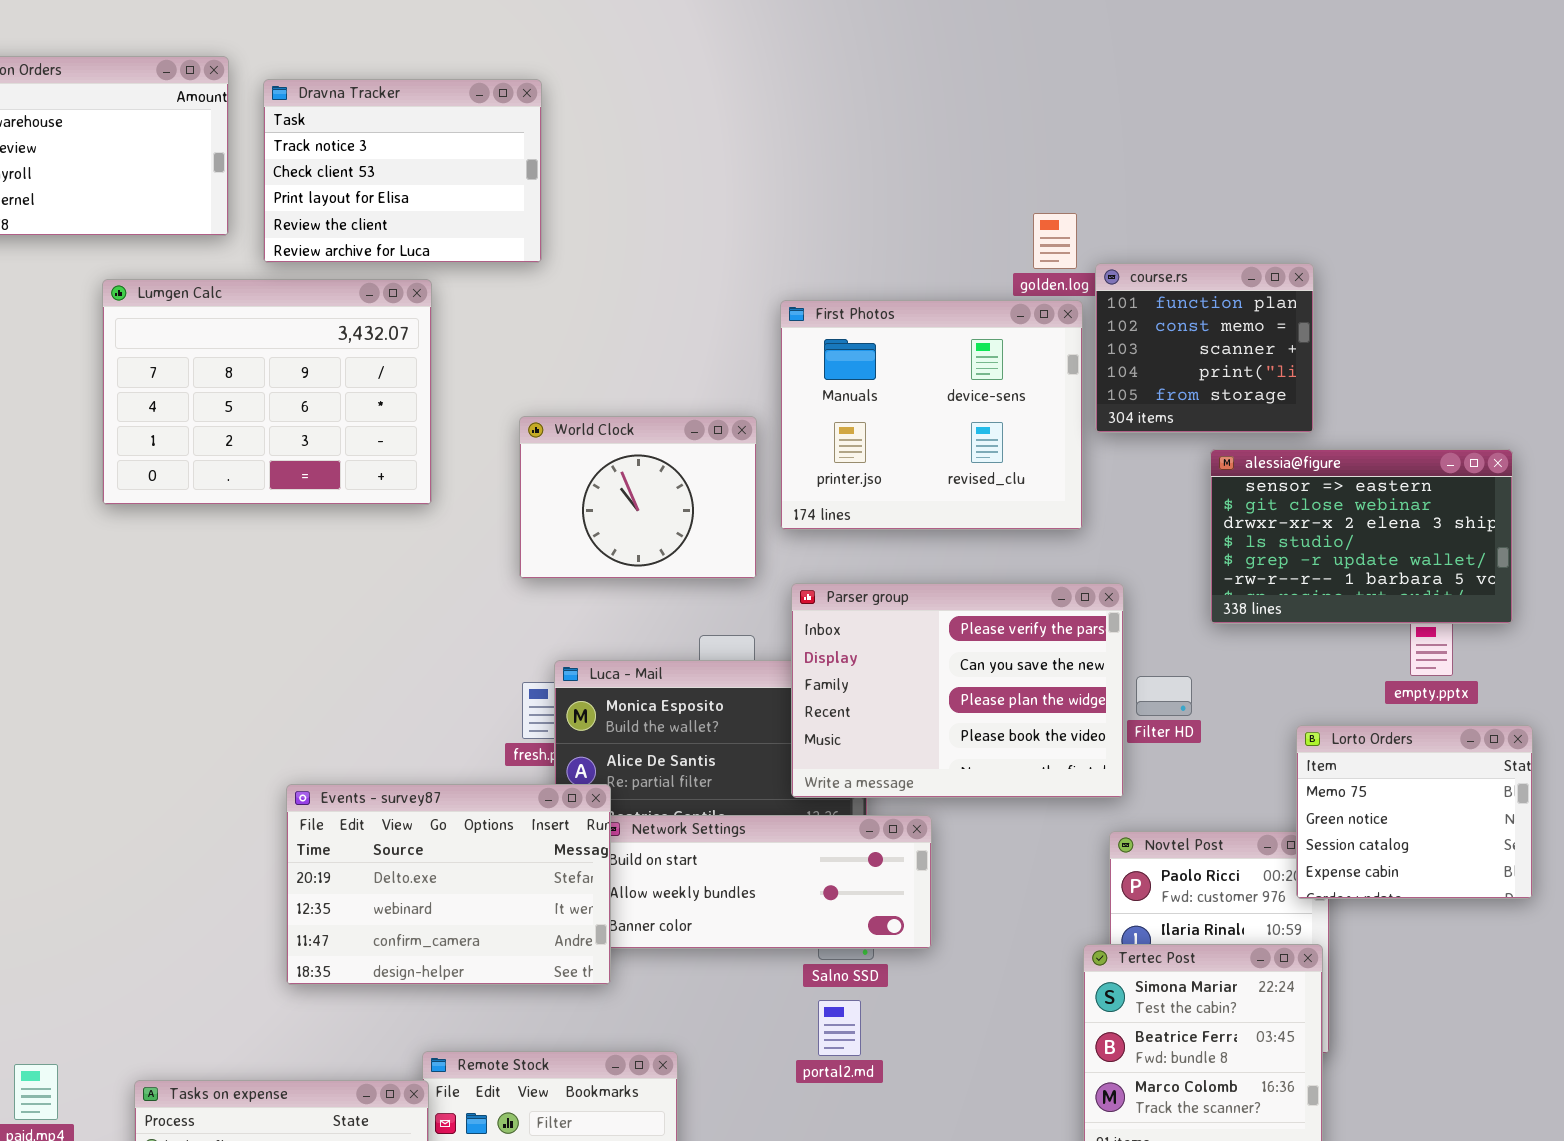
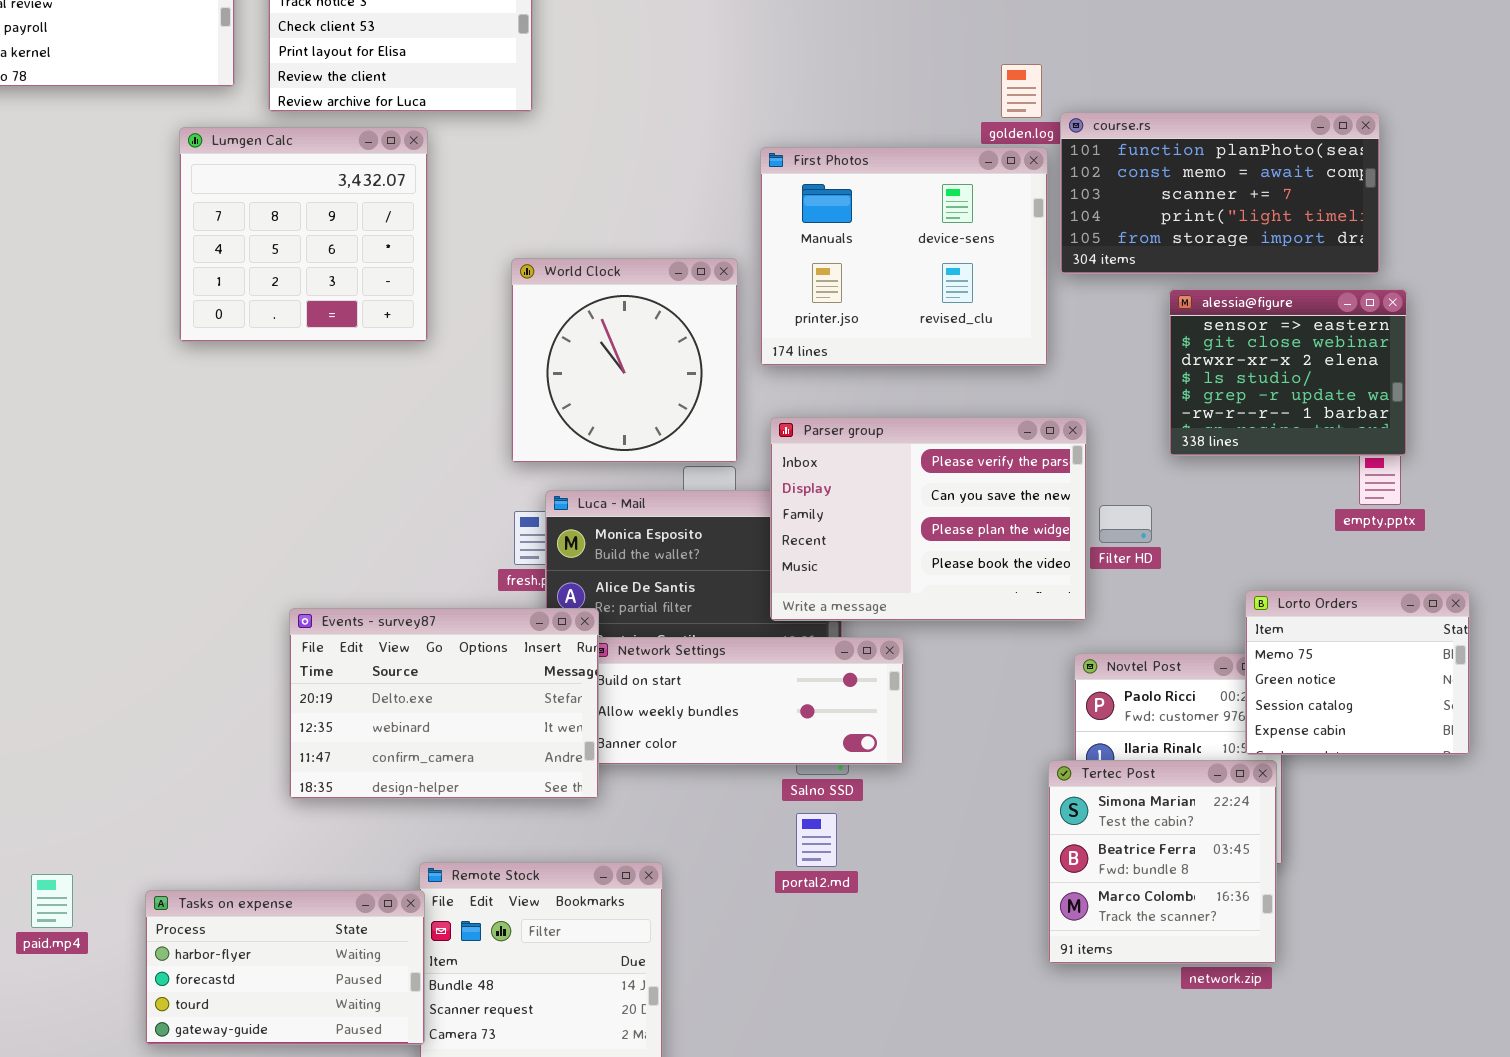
course.rs: [1095,263,1314,433] -> [1060,112,1380,274], resized
Lumgen Calc: [102,279,432,505] -> [179,127,428,342], resized
World Clock: [519,416,757,579] -> [511,258,738,463], resized
alessia@figure: [1210,449,1513,624] -> [1169,289,1407,456], resized
Lorto Orders: [1296,725,1533,899] -> [1245,590,1470,755], moved

